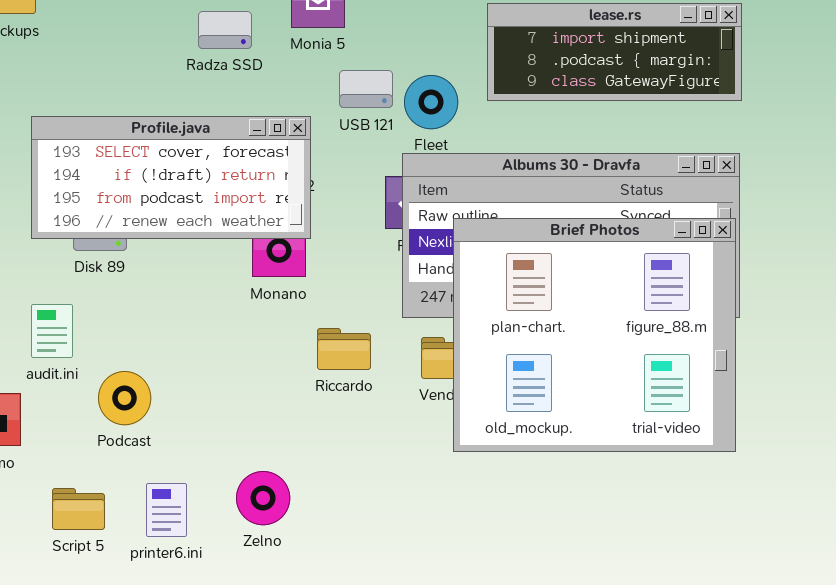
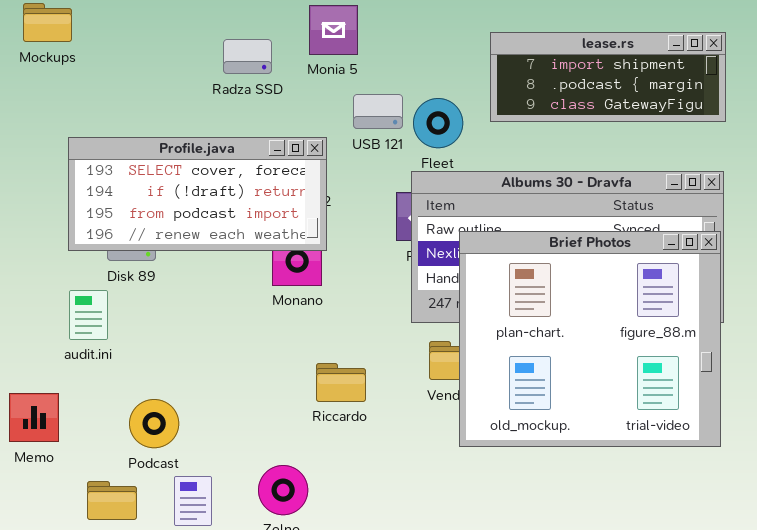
audit.ini: [31,304,73,358] -> [69,290,108,340], moved
Riccardo: [317,328,371,370] -> [316,363,366,402], moved
Podcast: [98,371,151,425] -> [129,399,179,448], moved

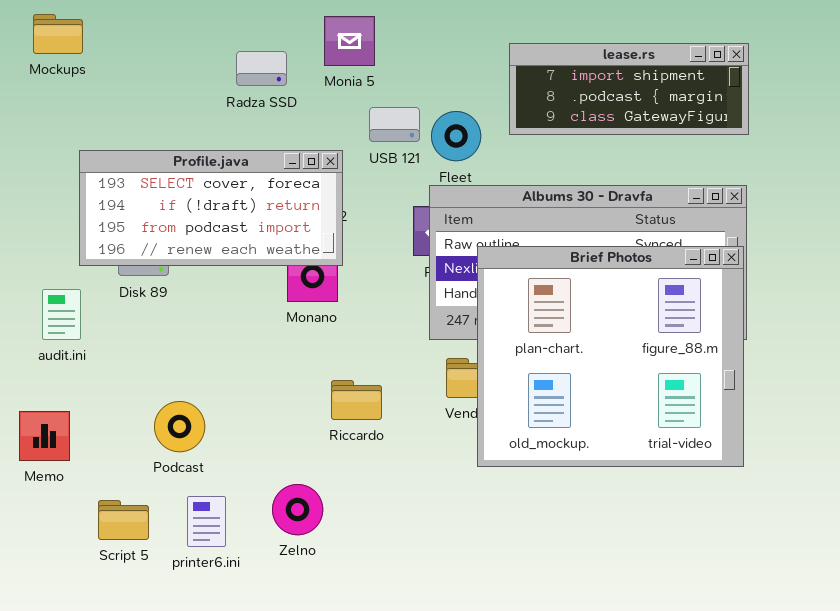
audit.ini: [69,290,108,340] -> [42,289,81,340], moved
Podcast: [129,399,179,448] -> [154,401,205,452], moved

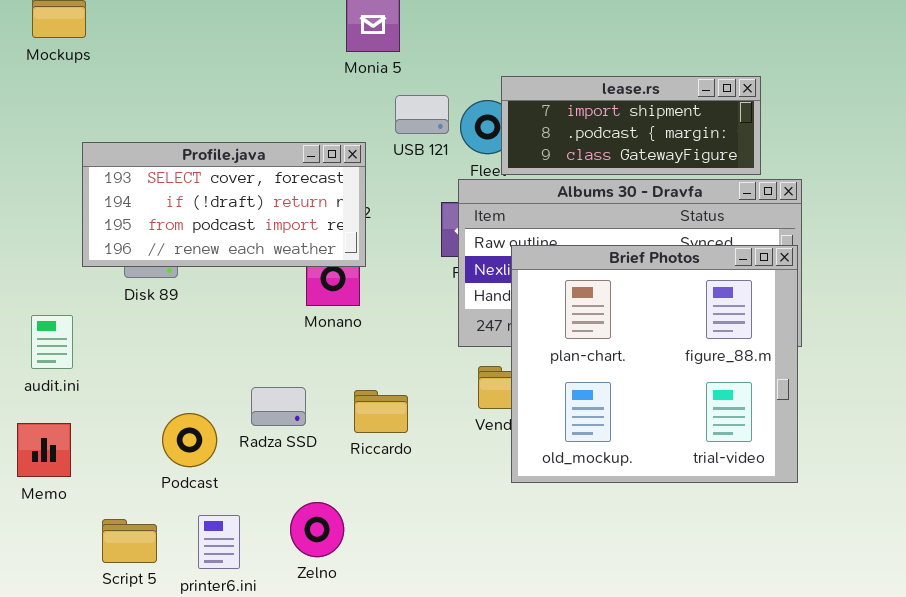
lease.rs: [509,43,749,135] -> [501,76,761,175], moved
Radza SSD: [236,51,287,86] -> [251,387,306,426], moved
audit.ini: [42,289,81,340] -> [31,315,73,369], moved

